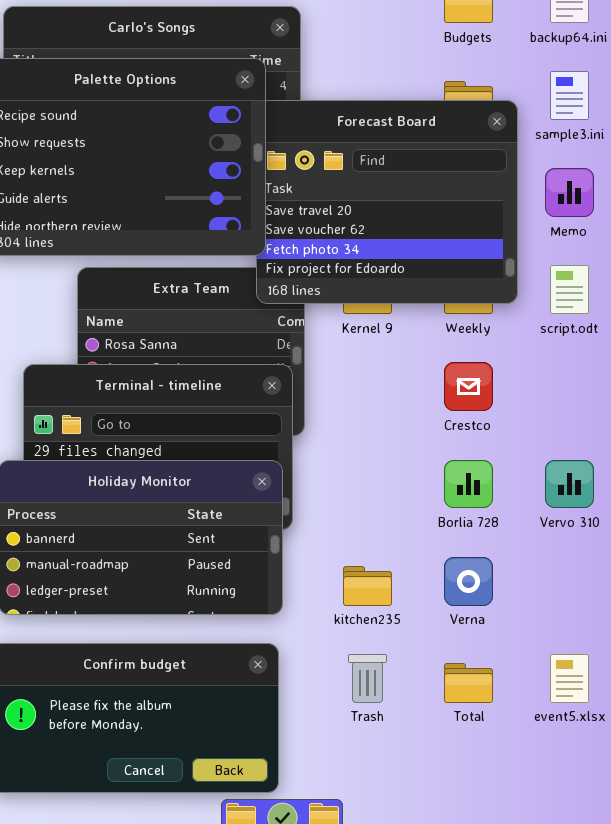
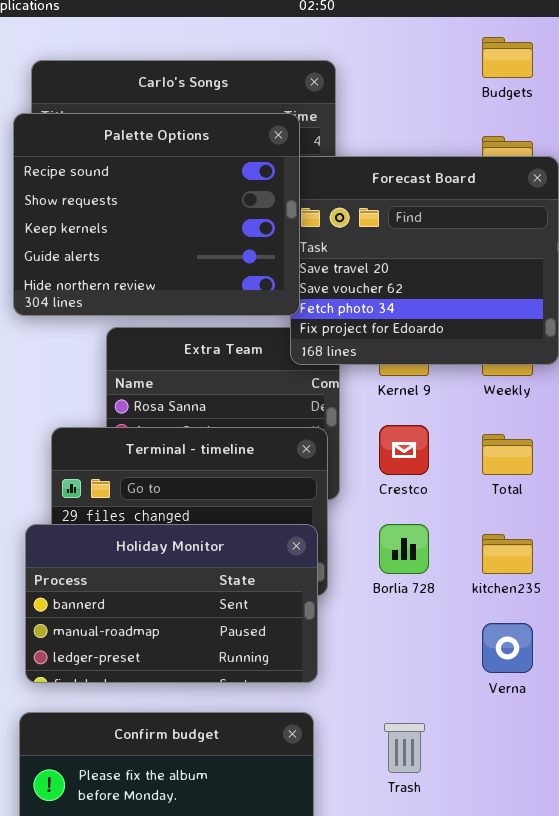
Crestco: [444,362,493,411] -> [379,425,429,475], moved
Borlia 728: [444,460,493,508] -> [379,524,429,574], moved
kitchen235: [343,566,392,606] -> [482,534,533,574], moved
Total: [444,663,493,703] -> [482,434,533,475], moved

